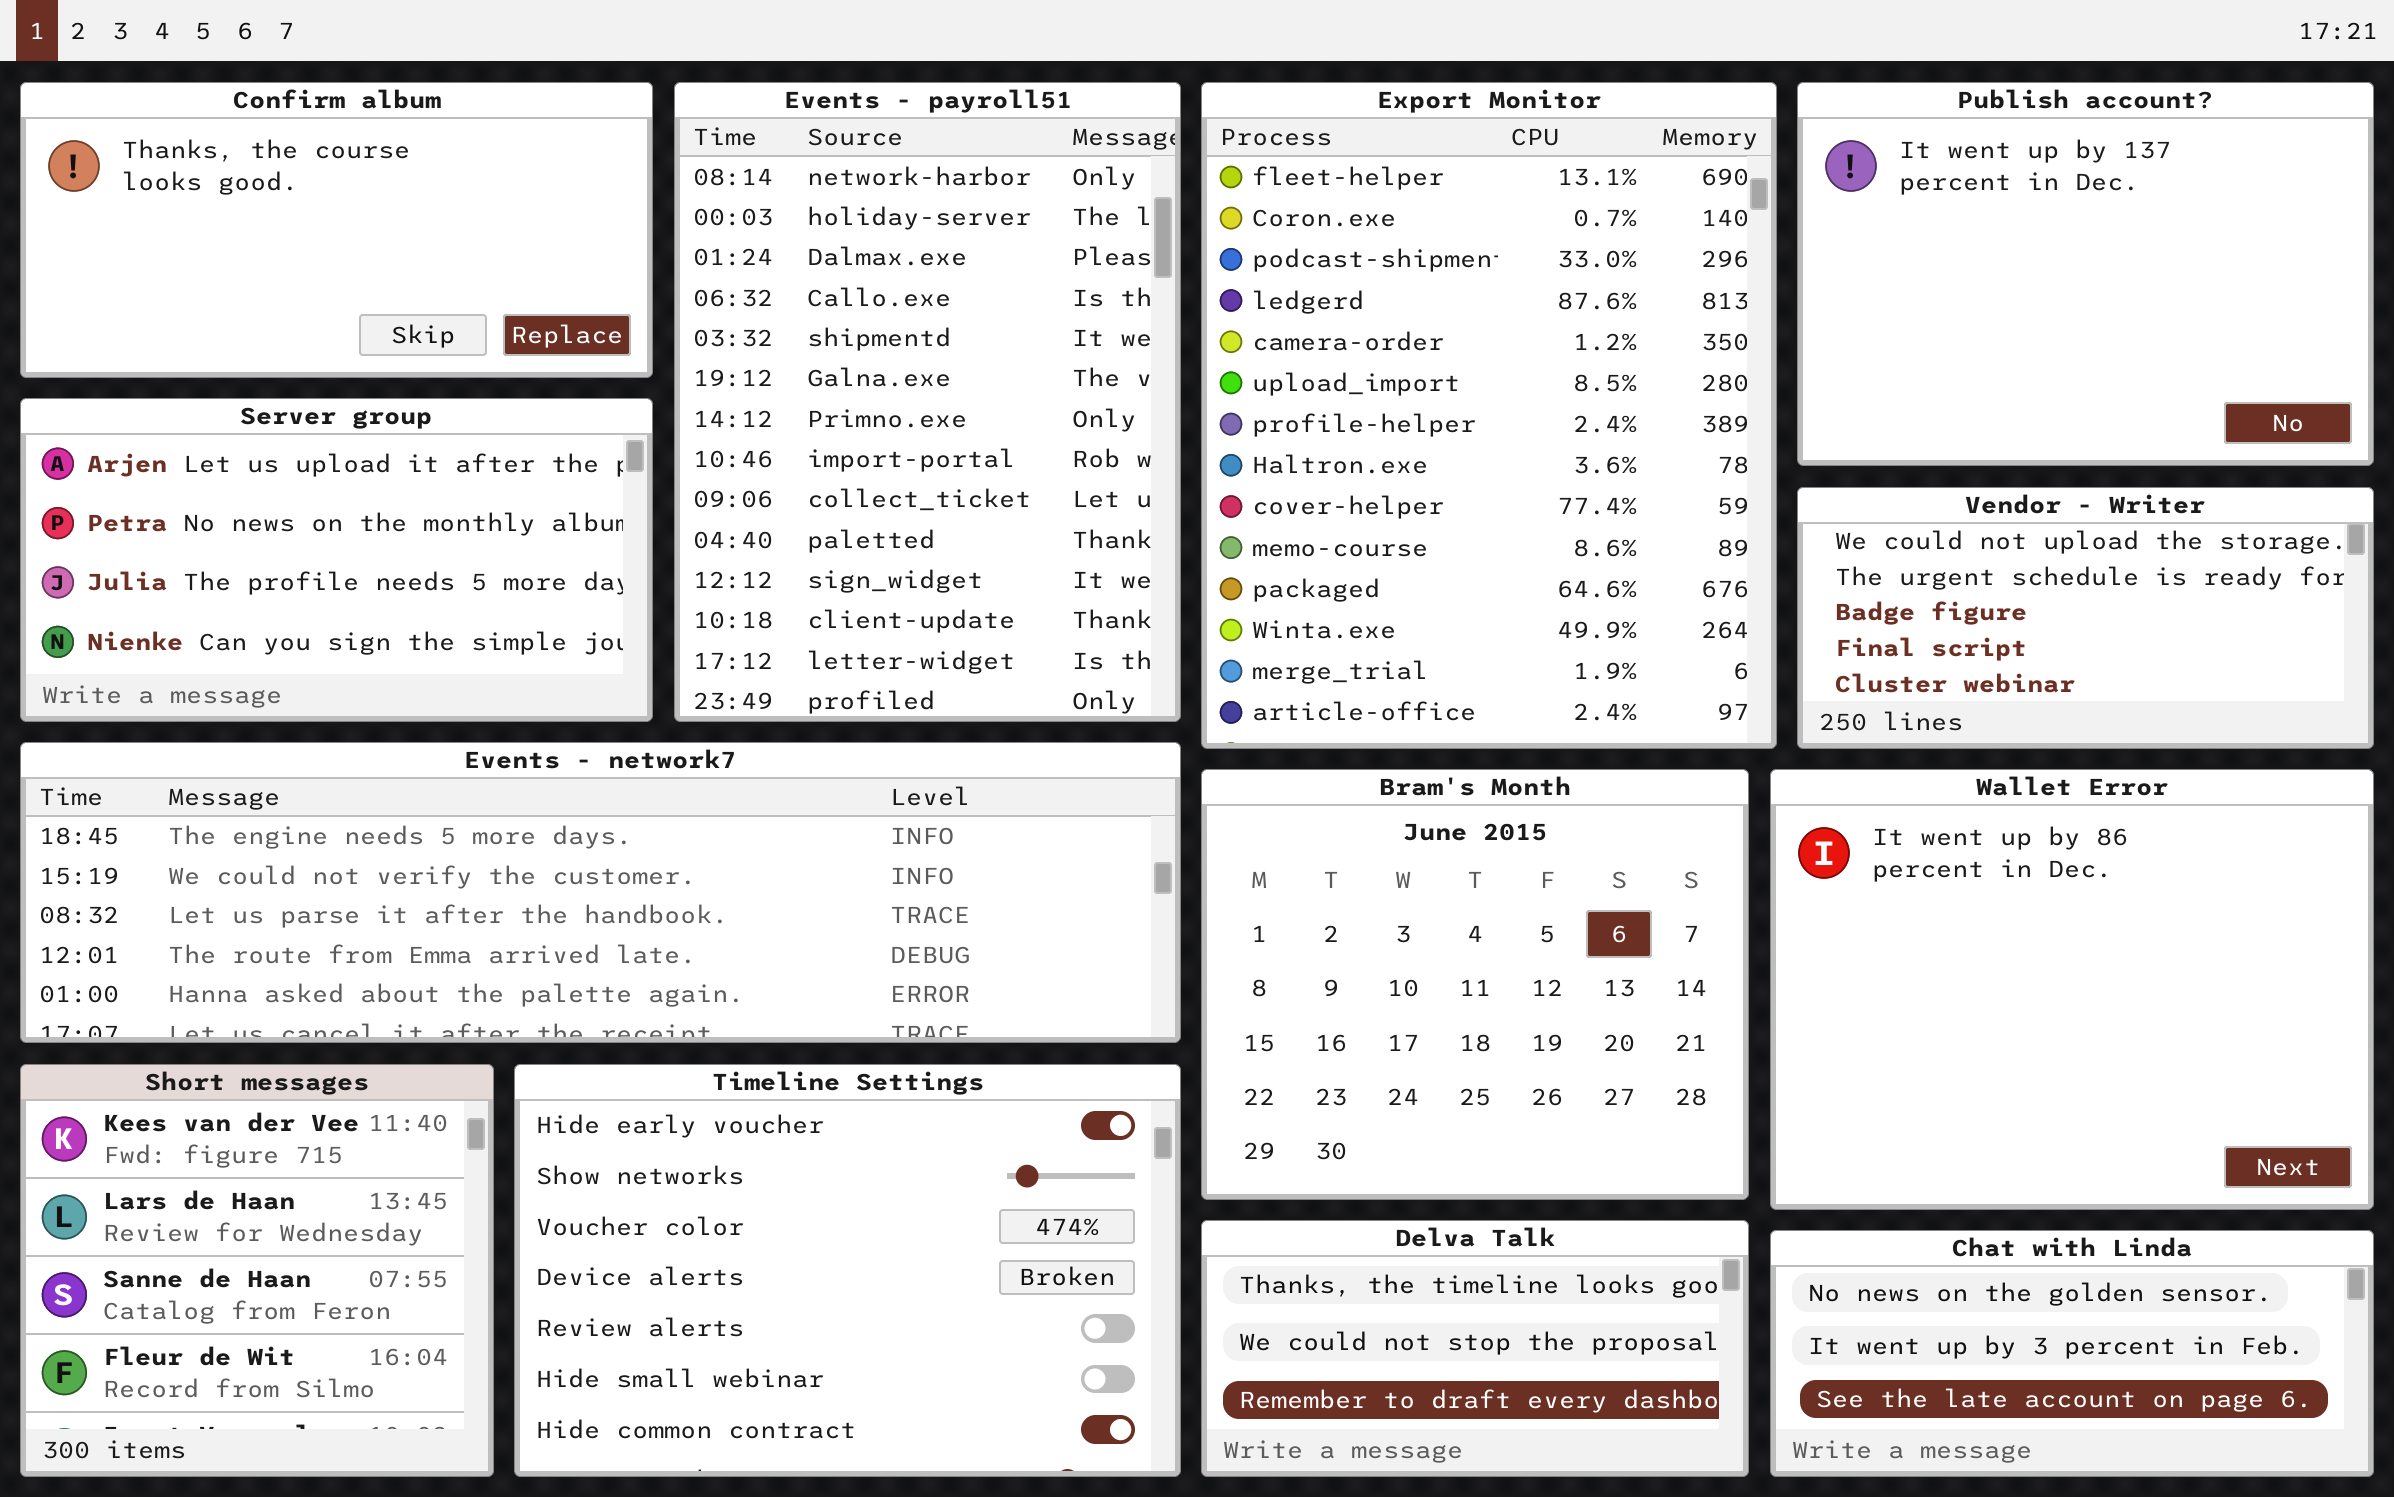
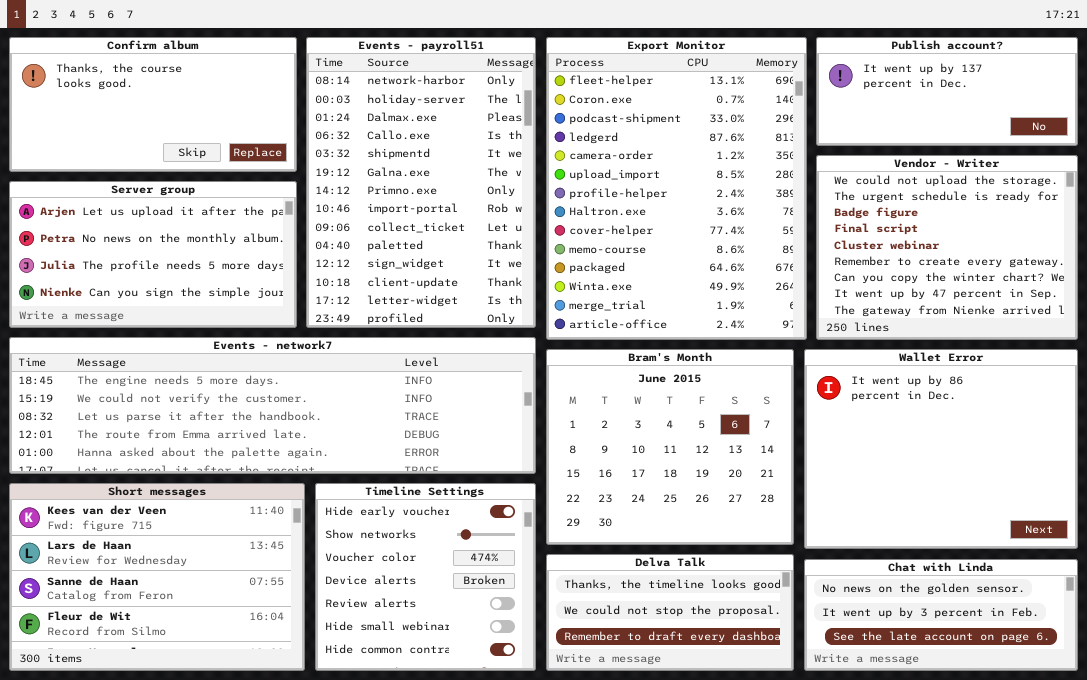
Publish account?: [1797,82,2374,466] -> [816,37,1078,146], resized
Vendor - Writer: [1797,487,2374,749] -> [816,155,1078,340], resized
Short messages: [20,1064,494,1477] -> [9,483,305,671], resized
Timeline Settings: [514,1064,1181,1477] -> [315,483,536,671], resized

